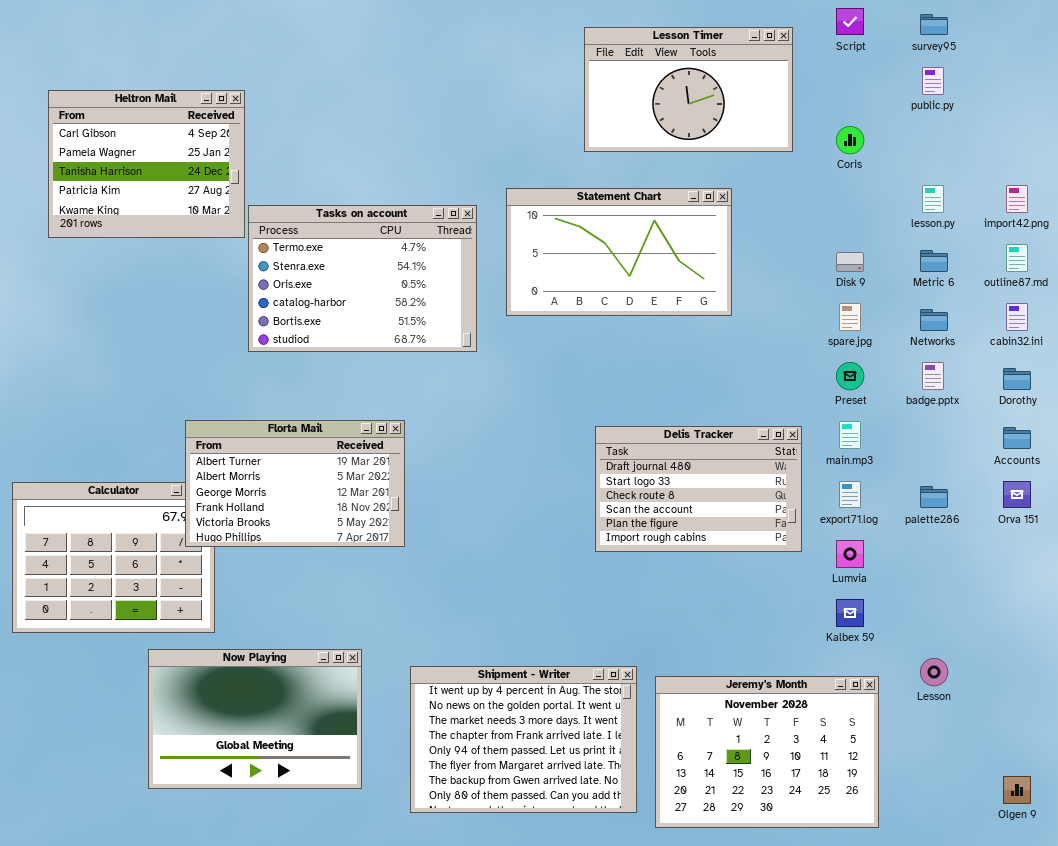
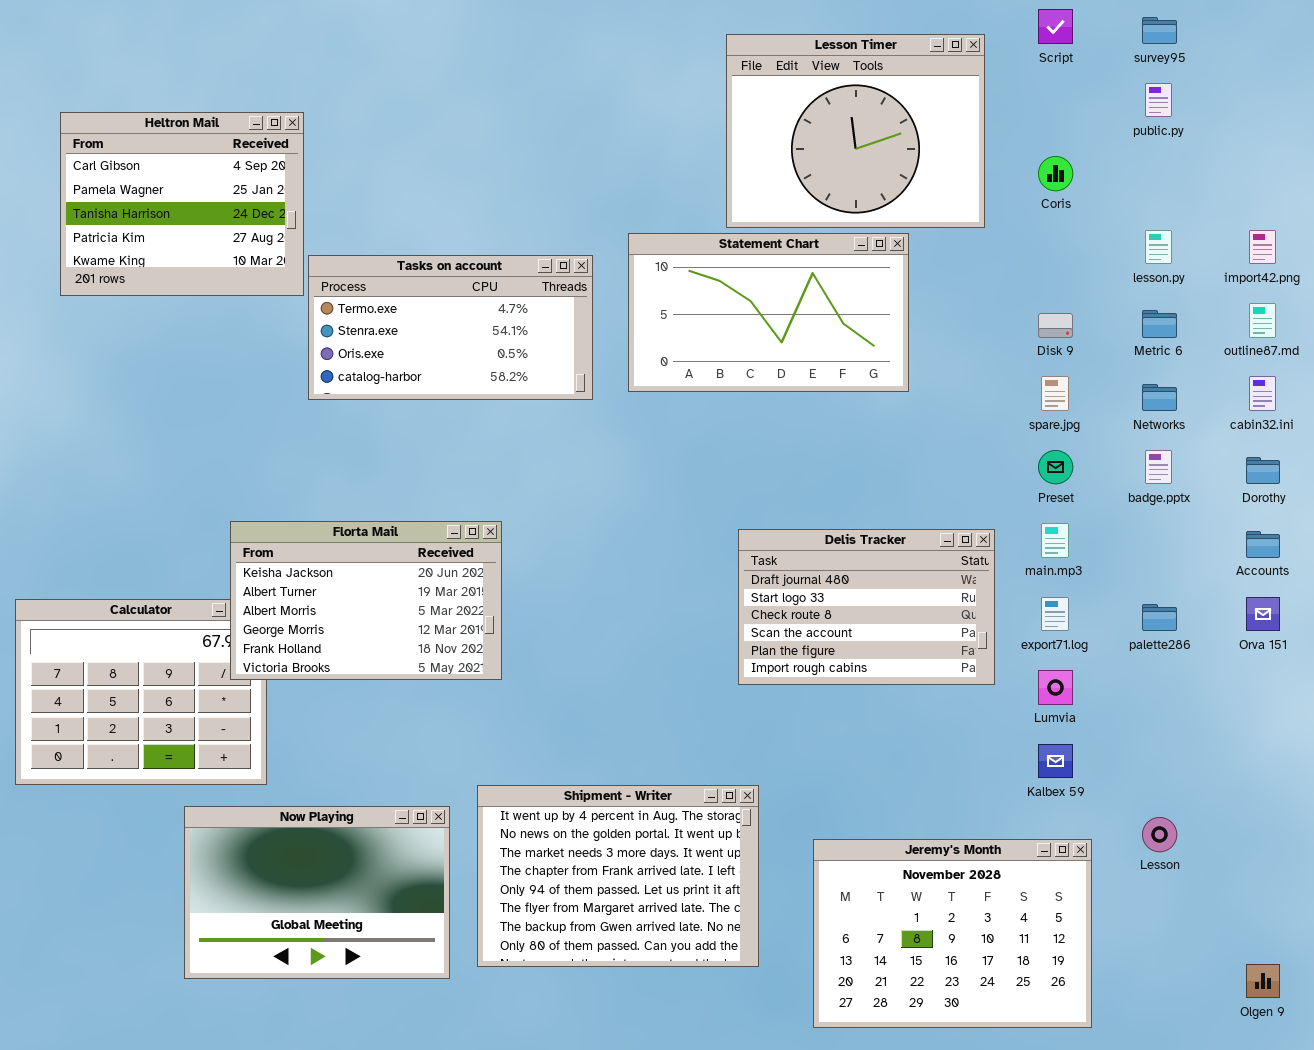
Lesson Timer: [584,27,793,152] -> [726,34,985,228], resized
Tasks on account: [248,205,477,352] -> [308,255,593,400], resized
Florta Mail: [185,420,405,547] -> [230,521,502,680], scrolled up 1 row
Shipment - Writer: [410,666,637,813] -> [477,785,759,967], moved

